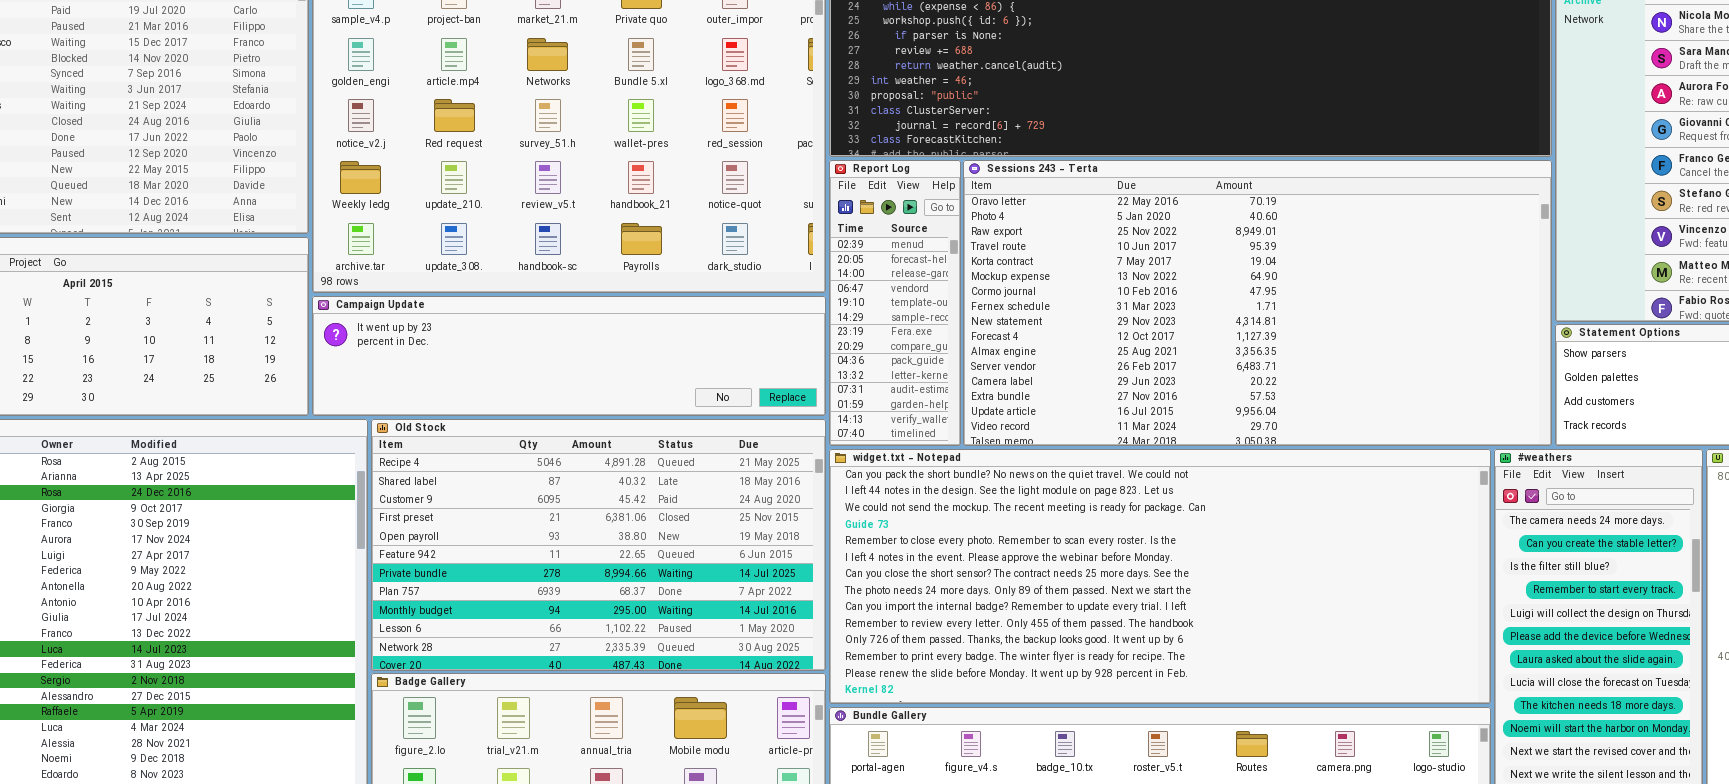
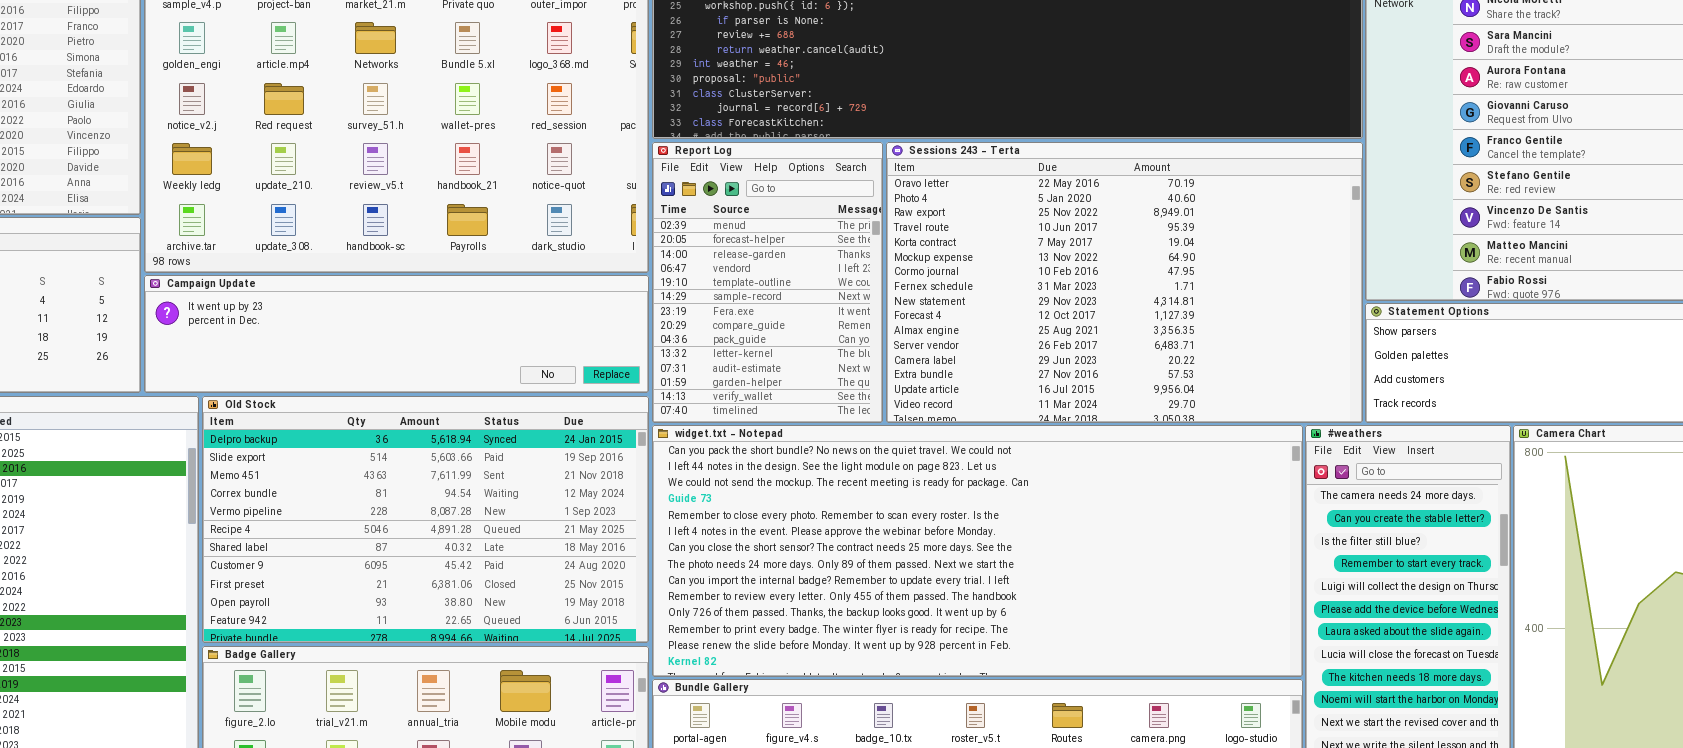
Report Log: [829,160,961,446] -> [652,142,883,423], resized
Sessions 243 - Terta: [963,160,1552,446] -> [886,142,1363,423], resized
Old Stock: [371,419,826,671] -> [202,396,649,643], scrolled up 5 rows

